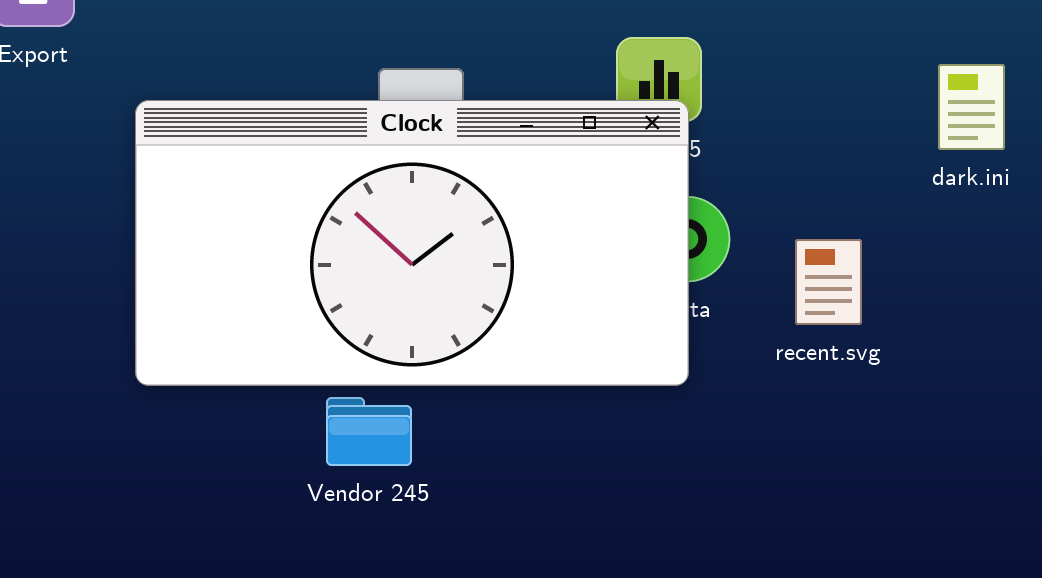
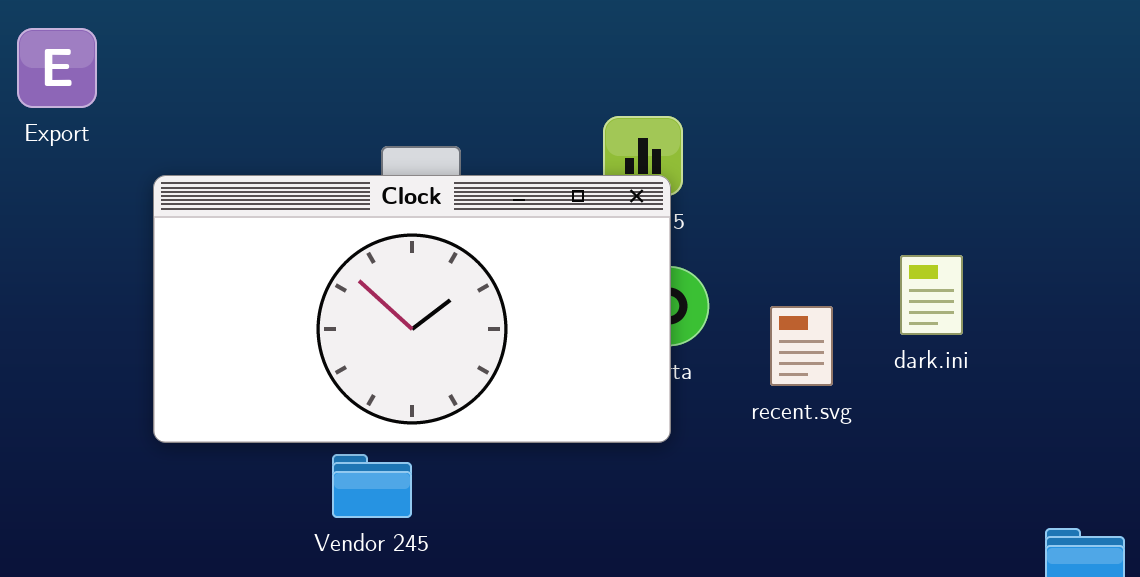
dark.ini: [938,64,1005,150] -> [900,255,963,335], moved

